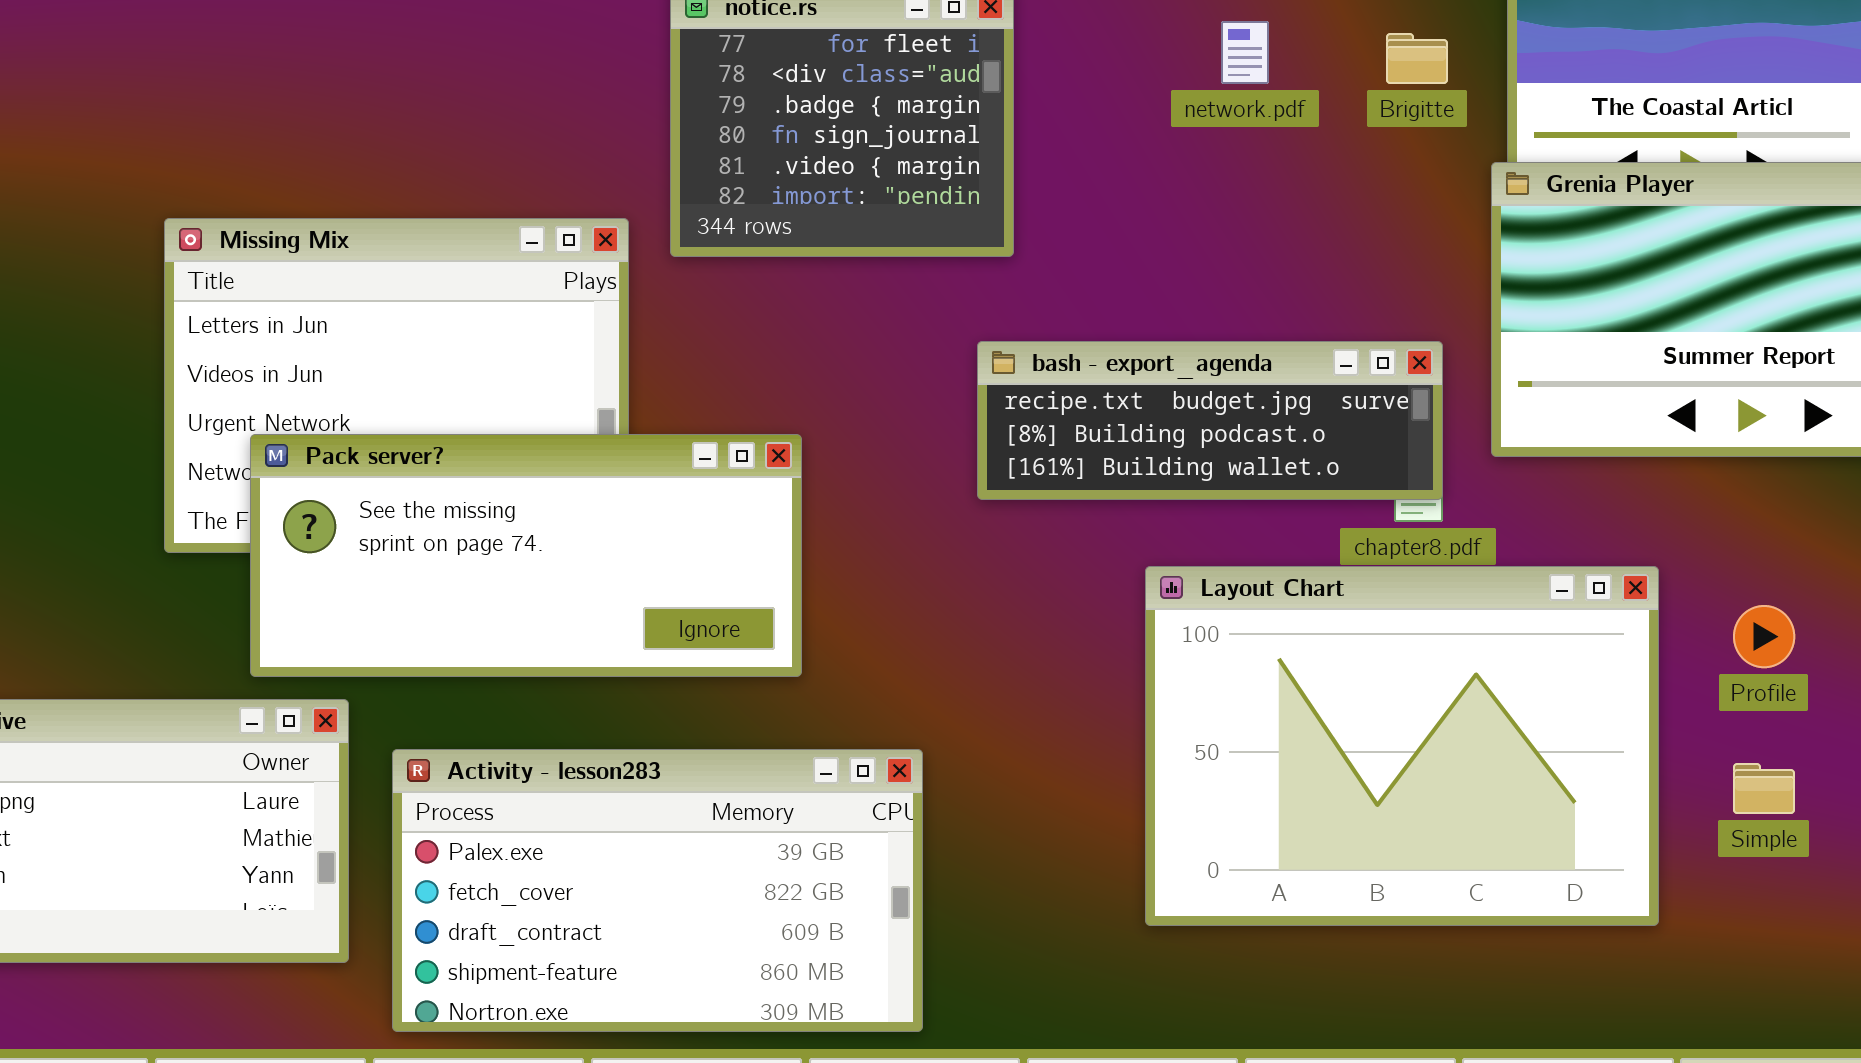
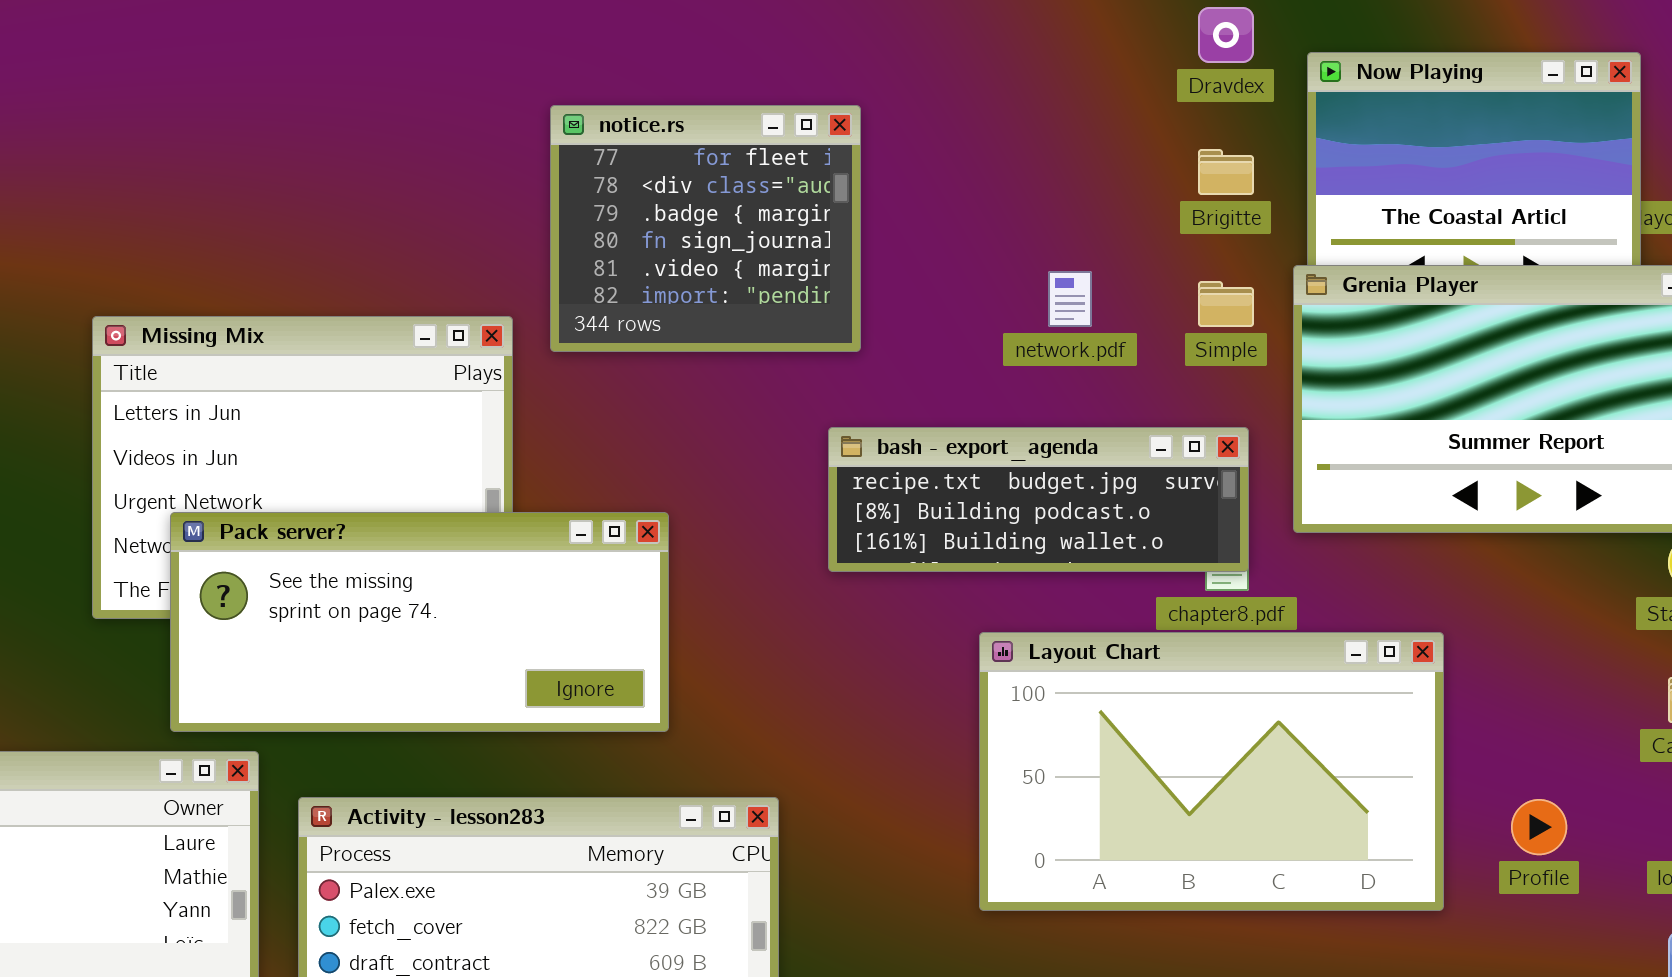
network.pdf: [1221,21,1269,84] -> [1048,271,1092,327], moved
Layout Chart: [1145,566,1659,926] -> [979,632,1444,911], resized
Profile: [1733,605,1795,668] -> [1511,799,1567,855], moved
Simple: [1733,763,1795,814] -> [1198,281,1254,327], moved

